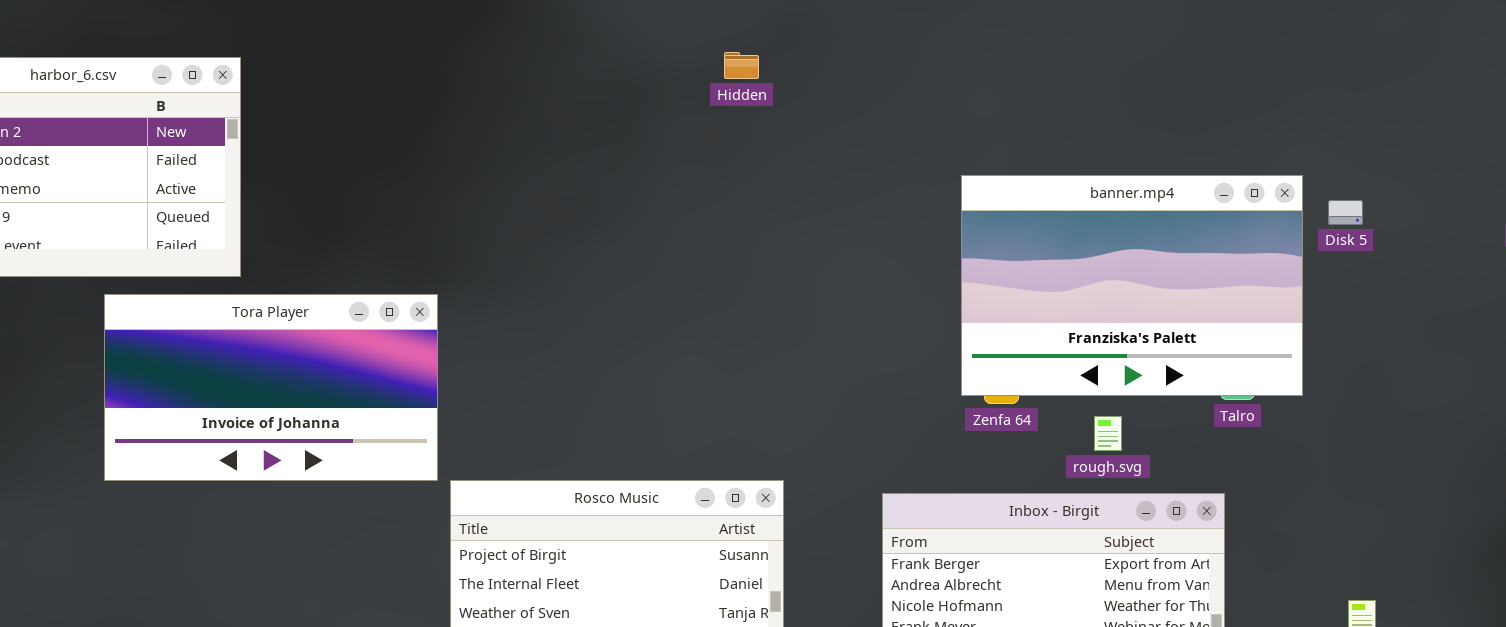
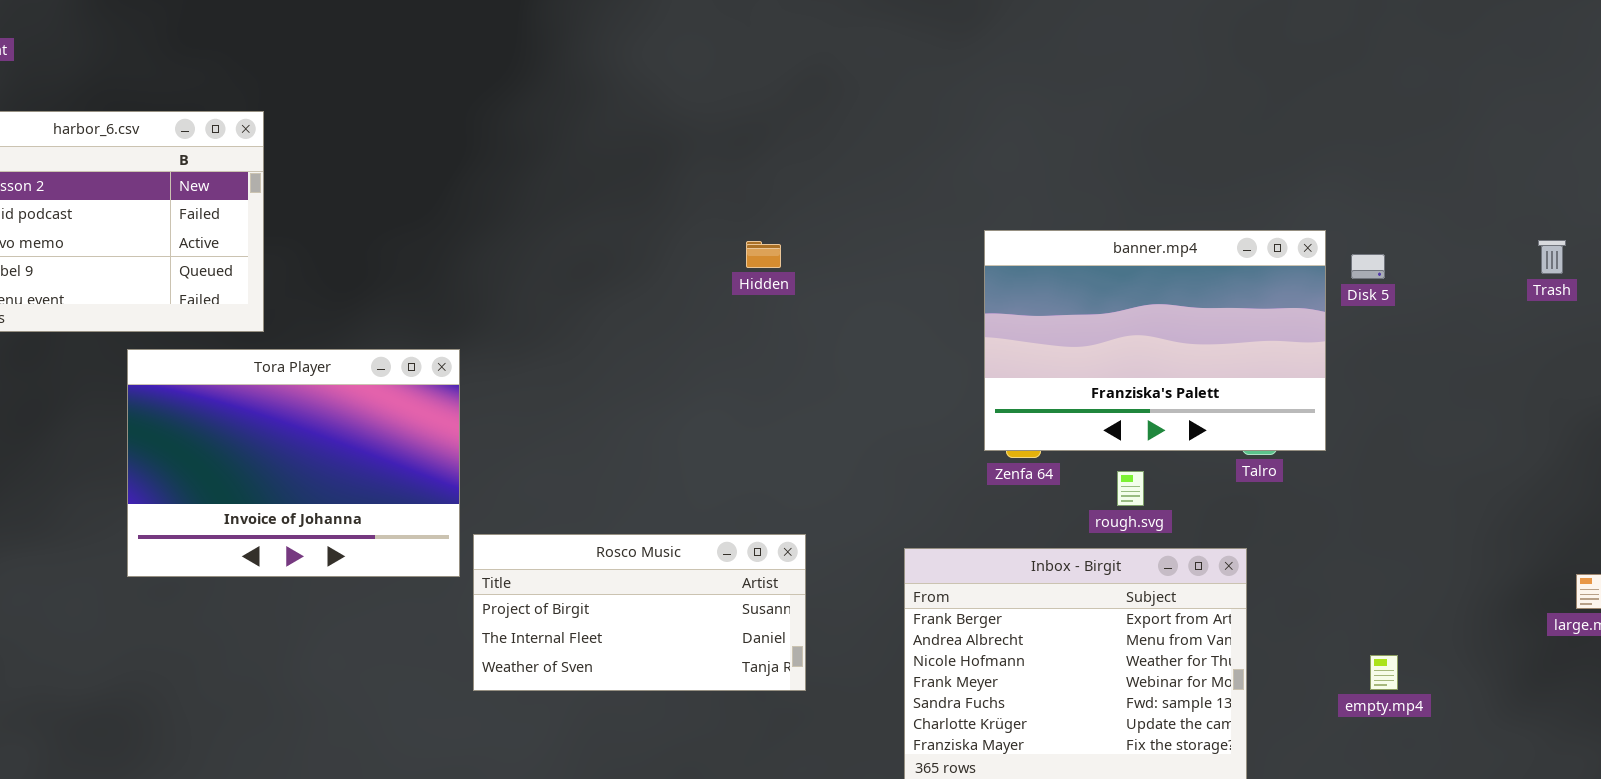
Hidden: [724,52,759,79] -> [746,241,781,268], moved
Tora Player: [104,294,438,481] -> [127,349,460,577], resized

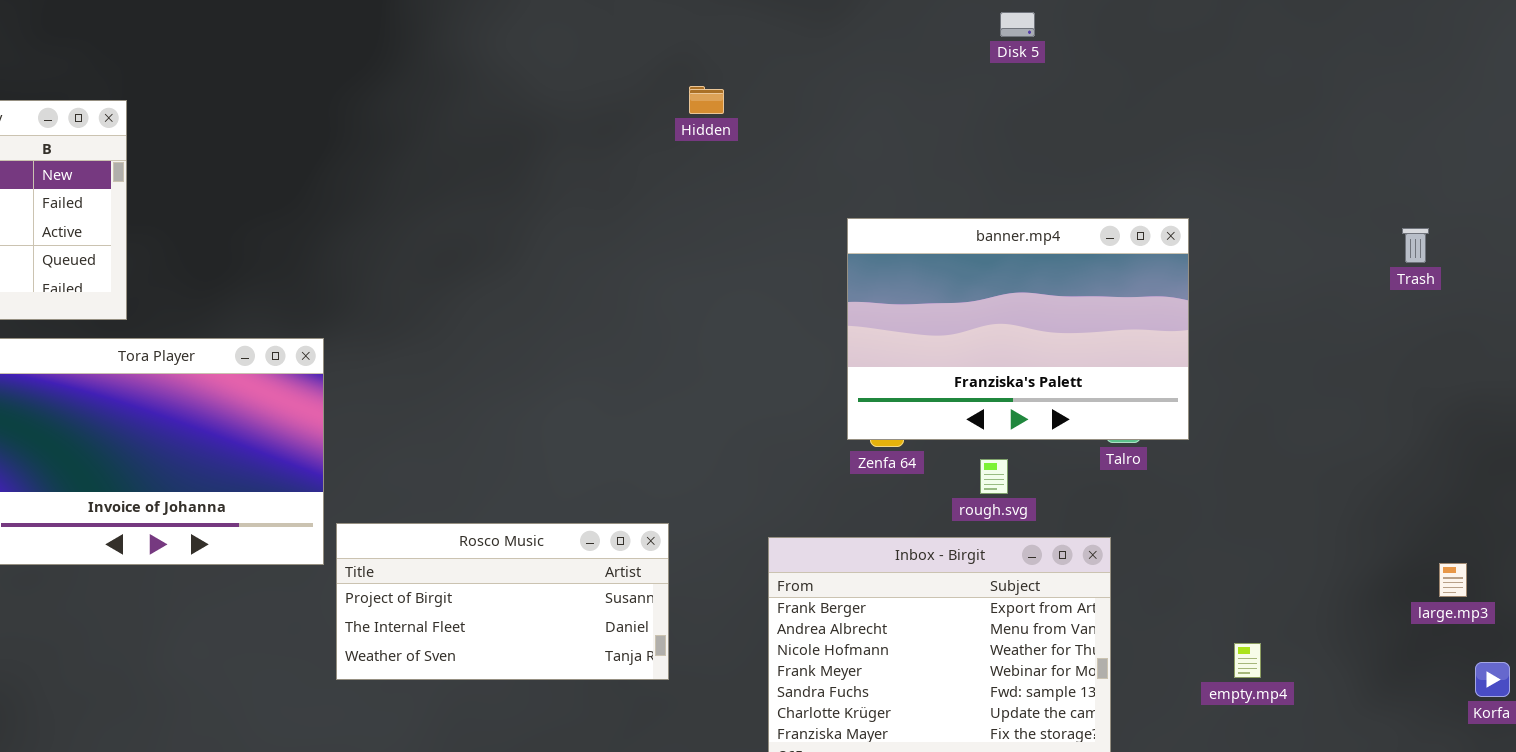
Hidden: [746,241,781,268] -> [689,86,724,114], moved
Disk 5: [1351,254,1385,279] -> [1000,12,1035,37], moved

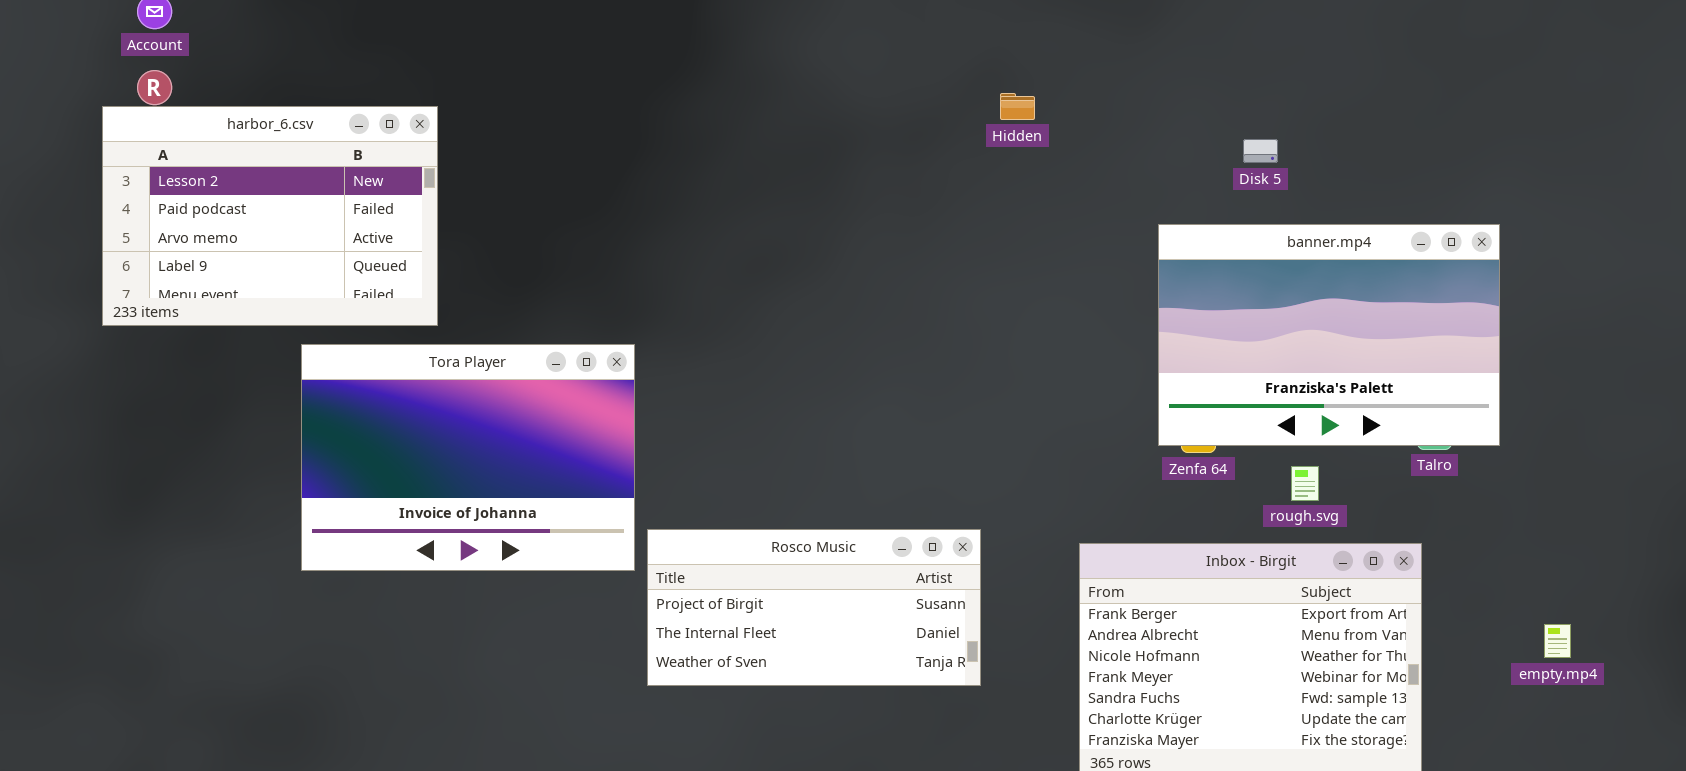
Disk 5: [1000,12,1035,37] -> [1243,139,1278,163], moved
empty.mp4: [1234,643,1261,678] -> [1544,624,1571,658], moved

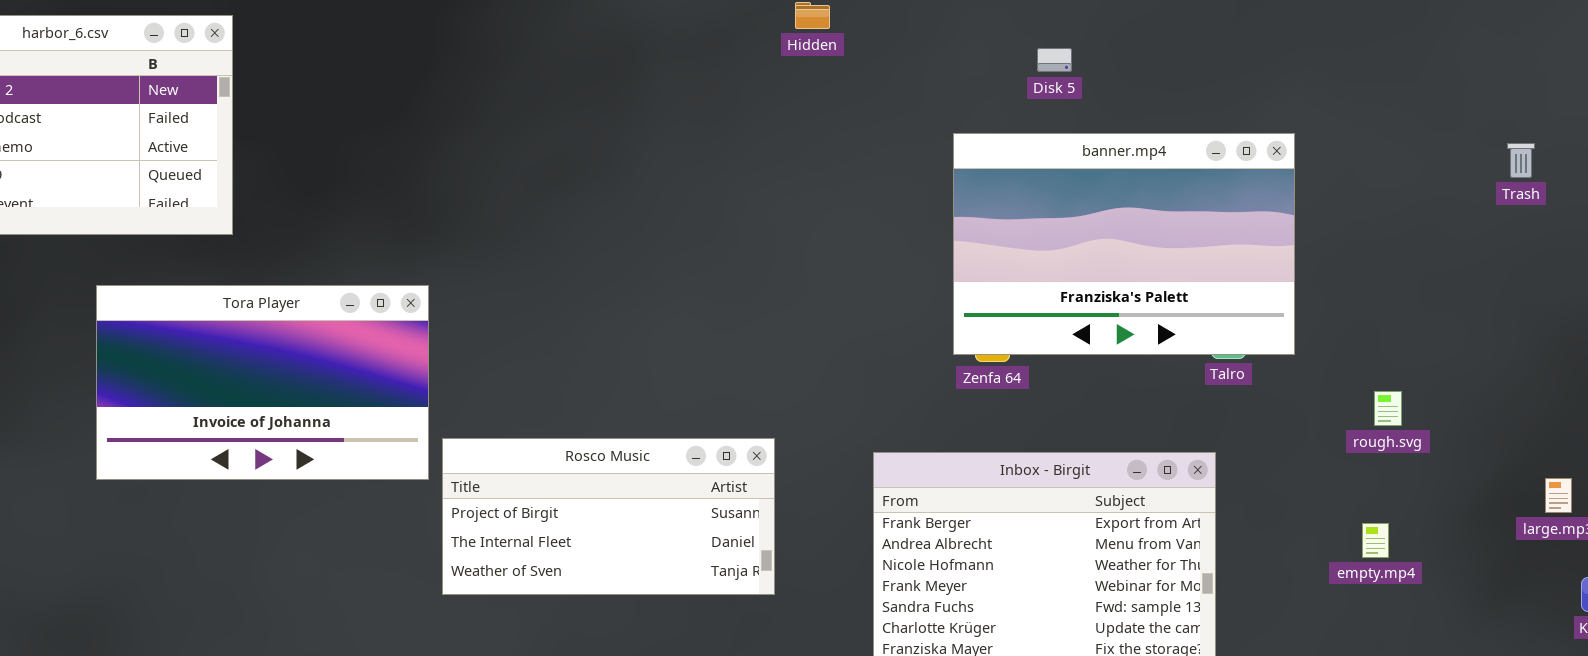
Tora Player: [301,344,635,571] -> [96,285,429,480], resized
rough.svg: [1291,466,1319,501] -> [1374,391,1402,426], moved
empty.mp4: [1544,624,1571,658] -> [1362,523,1389,558], moved

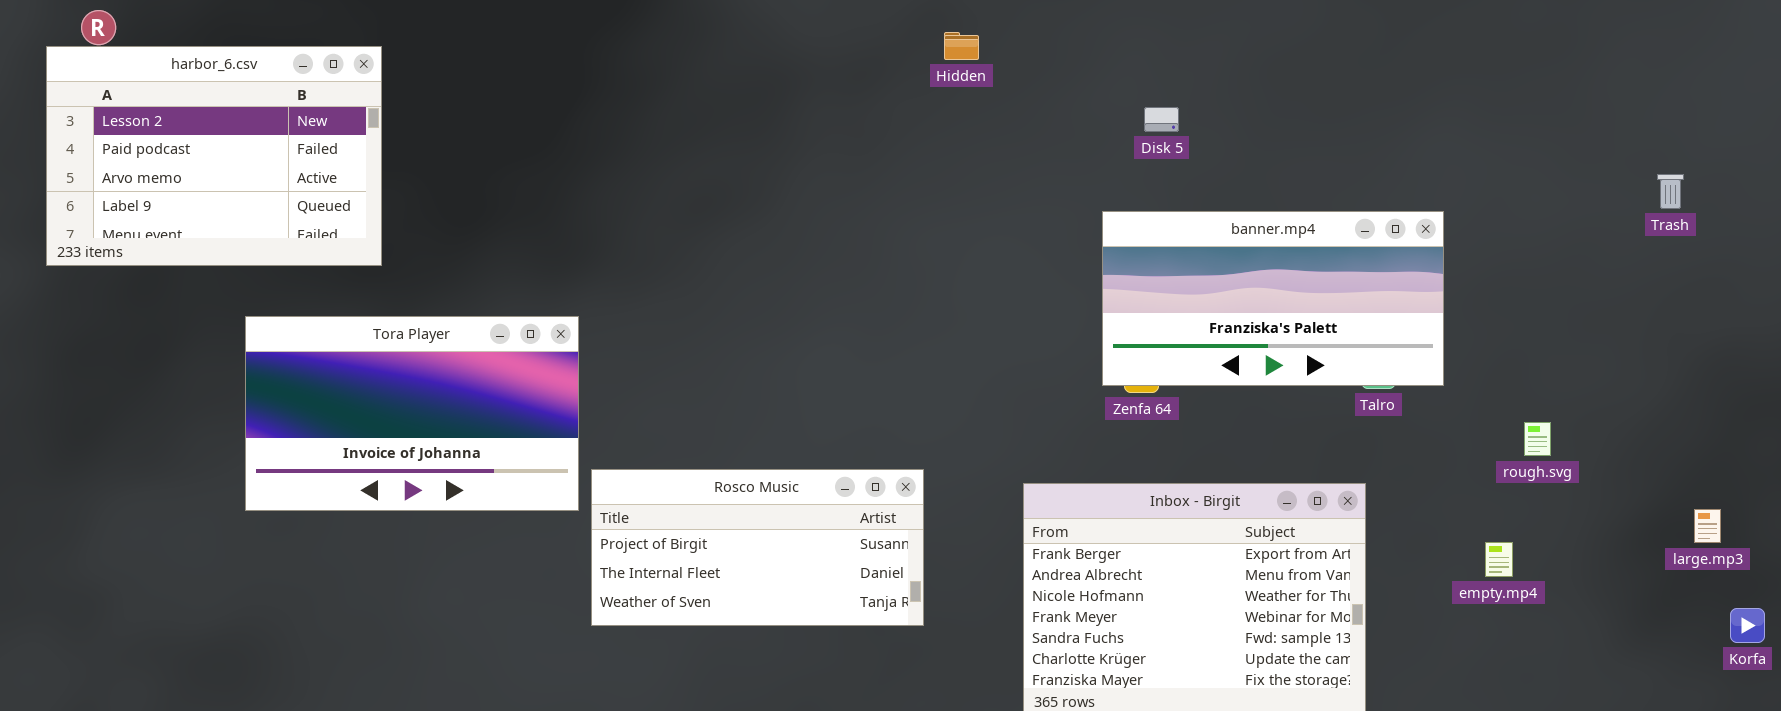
Disk 5: [1037,48,1072,72] -> [1144,107,1179,132], moved
banner.mp4: [953,133,1295,355] -> [1102,211,1444,386], resized
empty.mp4: [1362,523,1389,558] -> [1485,542,1513,577], moved

